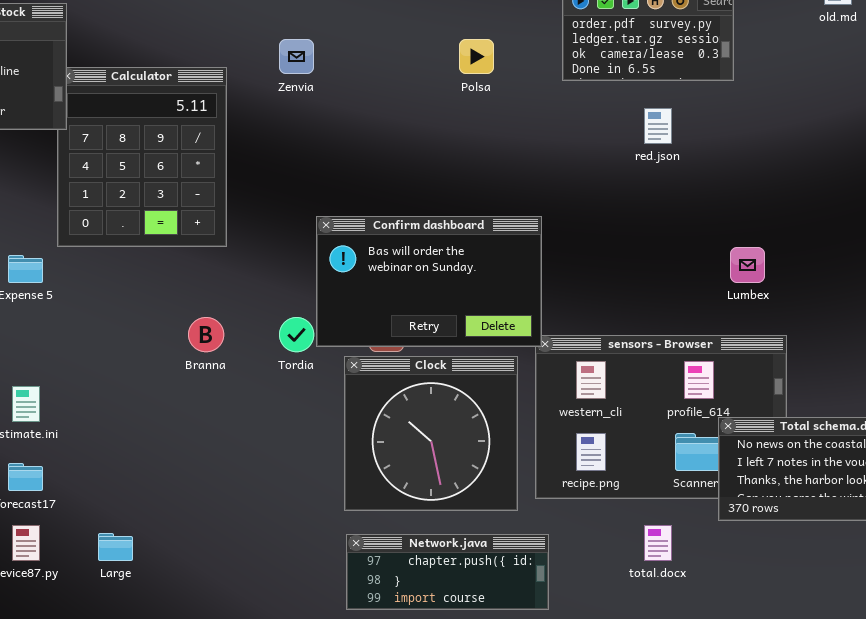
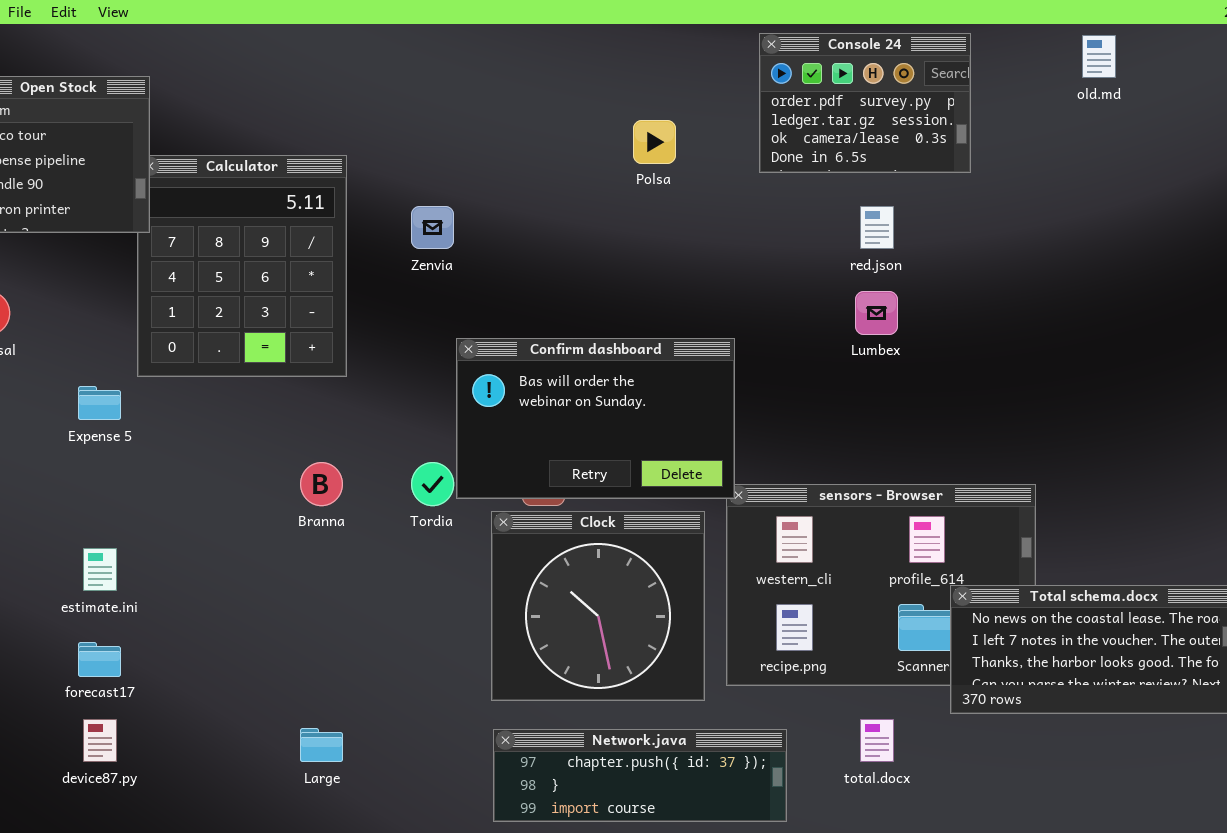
Zenvia: [279,39,314,74] -> [411,206,454,249], moved
Lumbex: [730,247,765,283] -> [855,291,898,335], moved
Large: [98,533,133,561] -> [300,728,343,762], moved
Network.java: [346,534,549,610] -> [493,729,787,822], resized

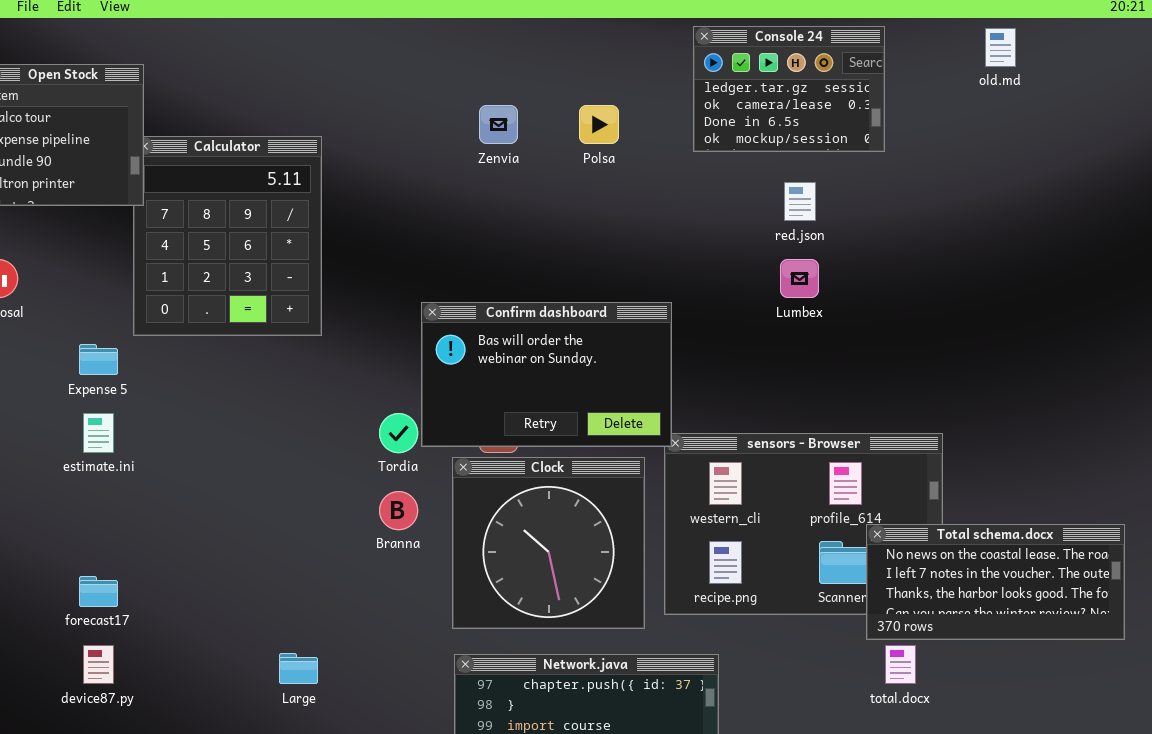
Console 24: [759,33,971,173] -> [693,26,885,152], scrolled down 1 row
Zenvia: [411,206,454,249] -> [479,105,518,144], moved
Branna: [300,462,343,506] -> [379,491,418,530], moved
estimate.ini: [83,548,117,591] -> [83,413,114,453], moved
total.docx: [860,719,894,762] -> [885,645,916,684], moved

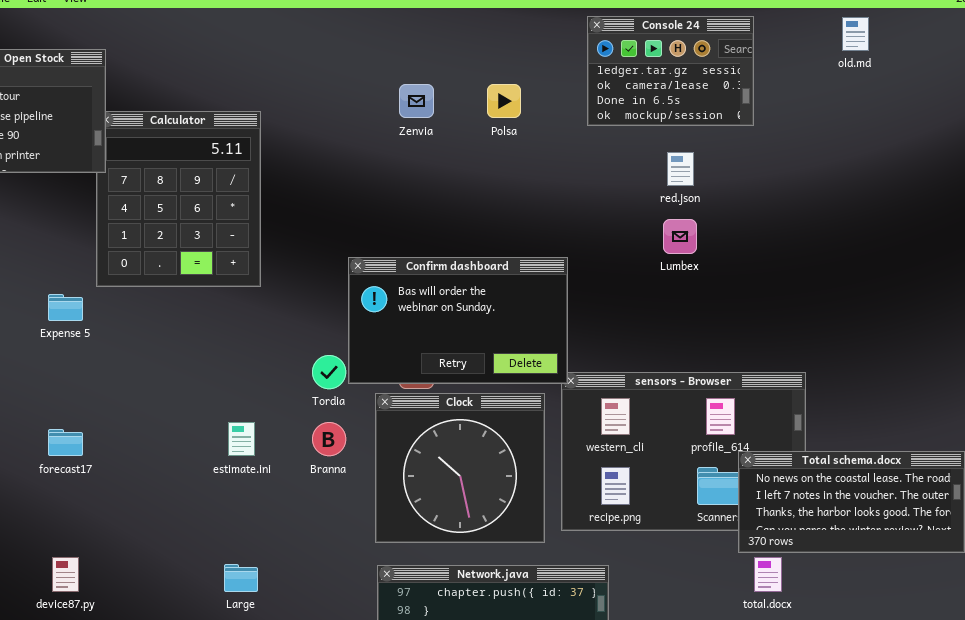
estimate.ini: [83,413,114,453] -> [228,422,255,456], moved
forecast17: [79,576,118,607] -> [48,429,83,456], moved

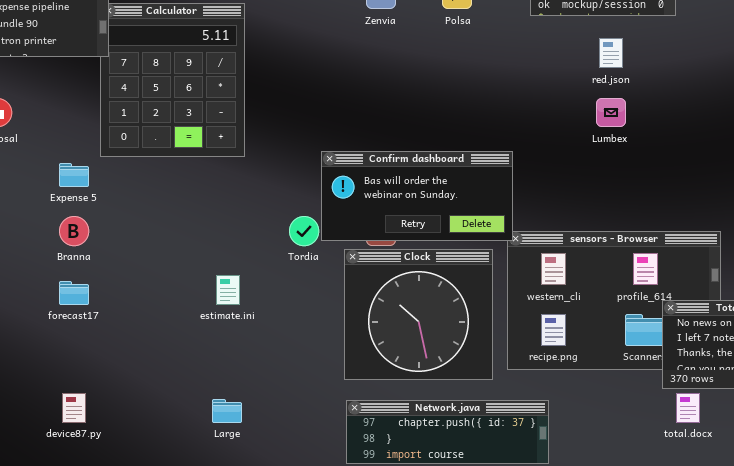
Confirm dashboard: [348,257,568,384] -> [321,151,513,241], resized
Branna: [312,422,346,456] -> [59,216,89,246], moved

